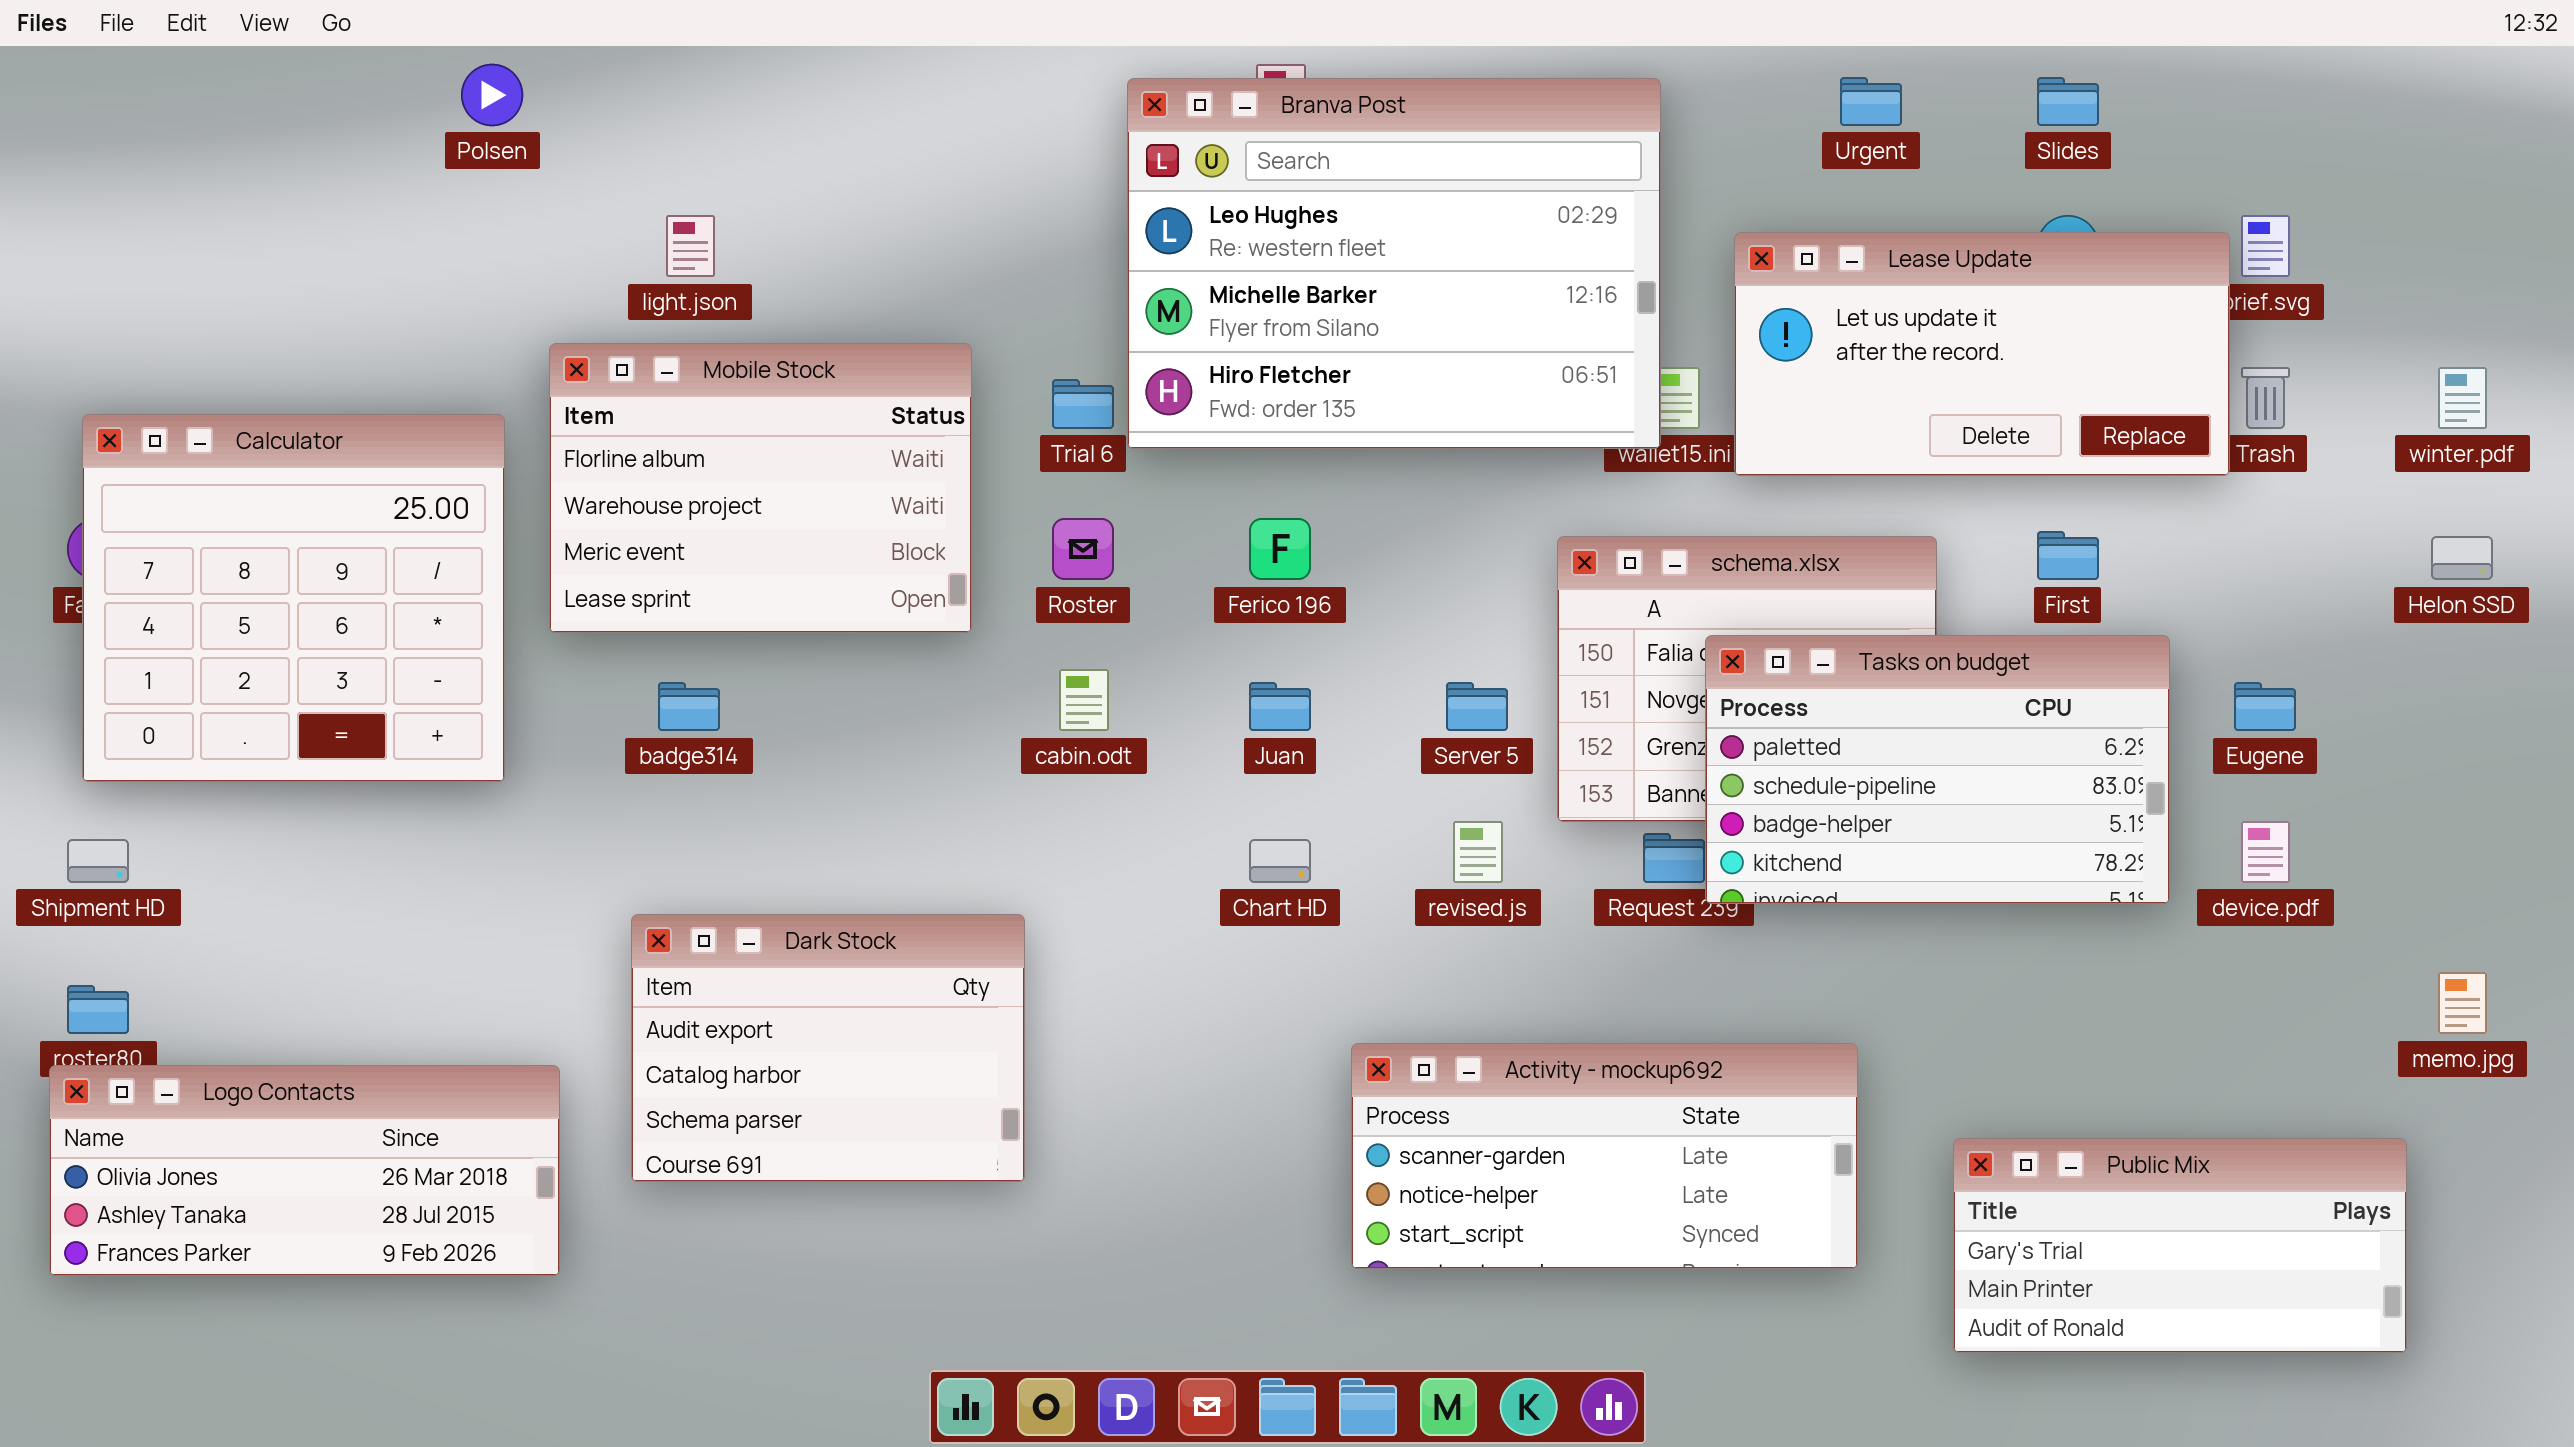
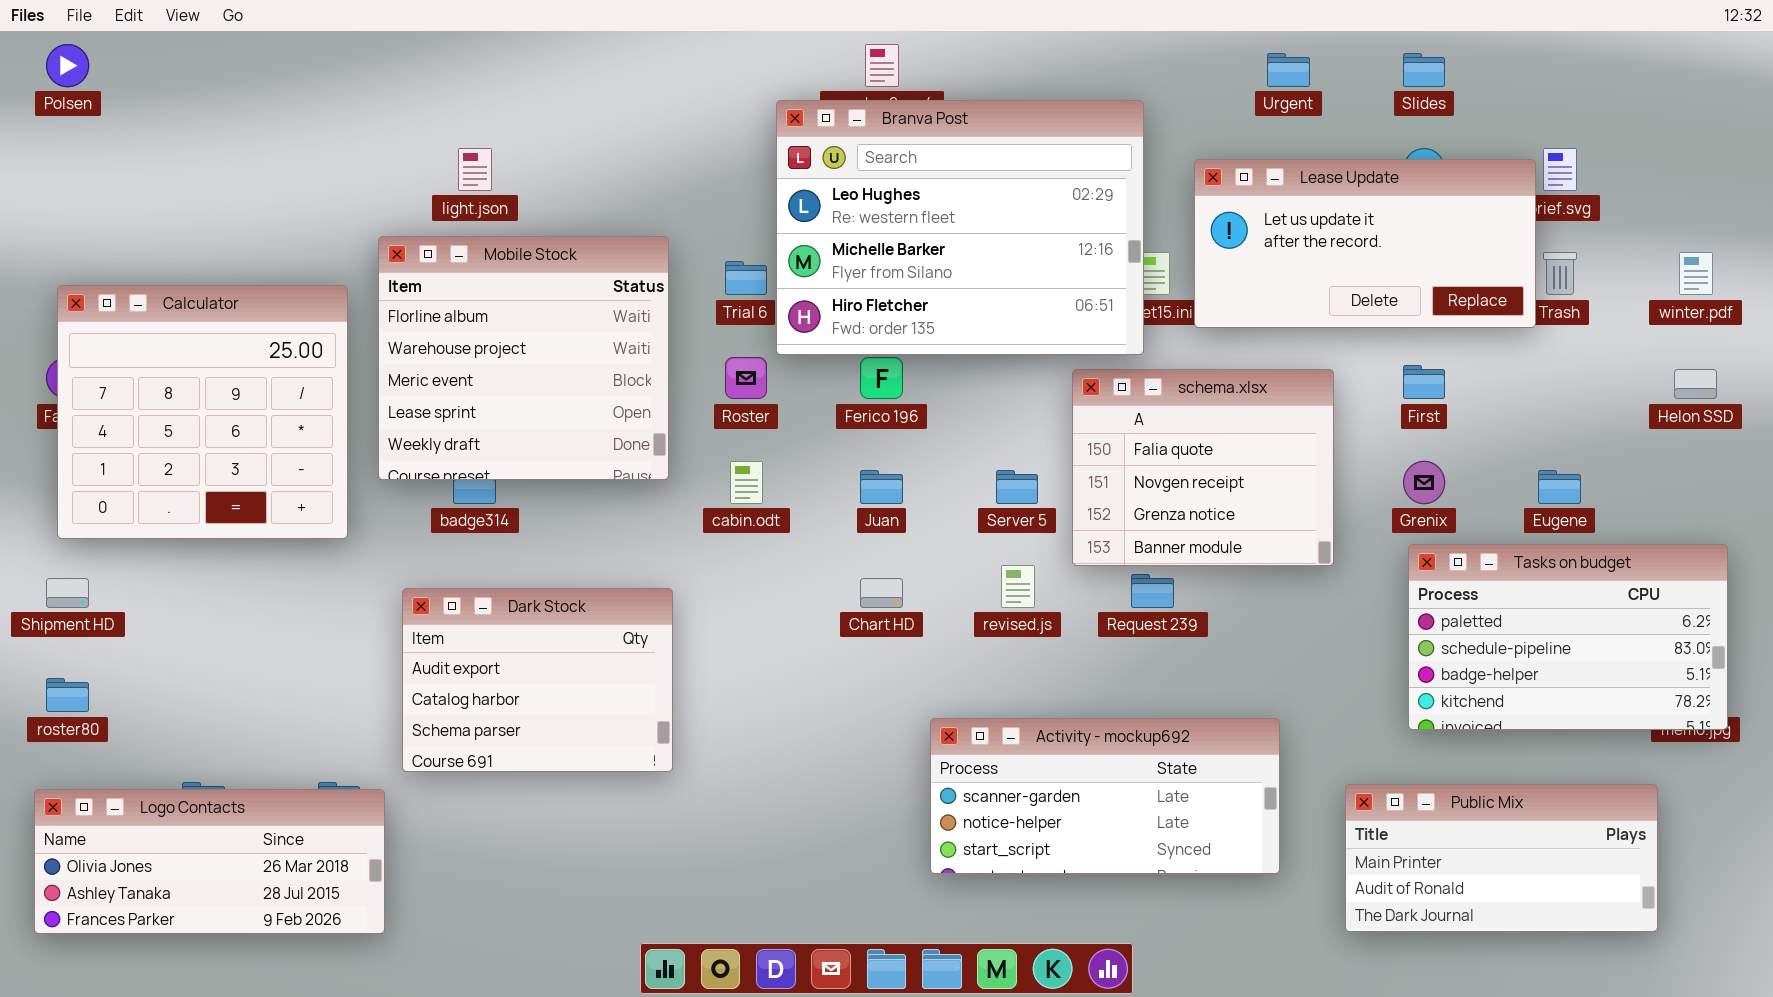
Polsen: [461,64,523,126] -> [46,44,89,87], moved
Branva Post: [1127,78,1661,449] -> [776,100,1144,355], moved
Mobile Stock: [549,343,972,633] -> [378,236,669,480], resized
Tasks on budget: [1705,635,2170,904] -> [1408,544,1728,730], moved
Dark Stock: [631,914,1025,1182] -> [402,588,673,772], moved
Logo Contacts: [49,1065,560,1276] -> [34,789,385,934], moved
Public Mix: [1953,1138,2407,1353] -> [1345,784,1658,932], scrolled down 1 row

